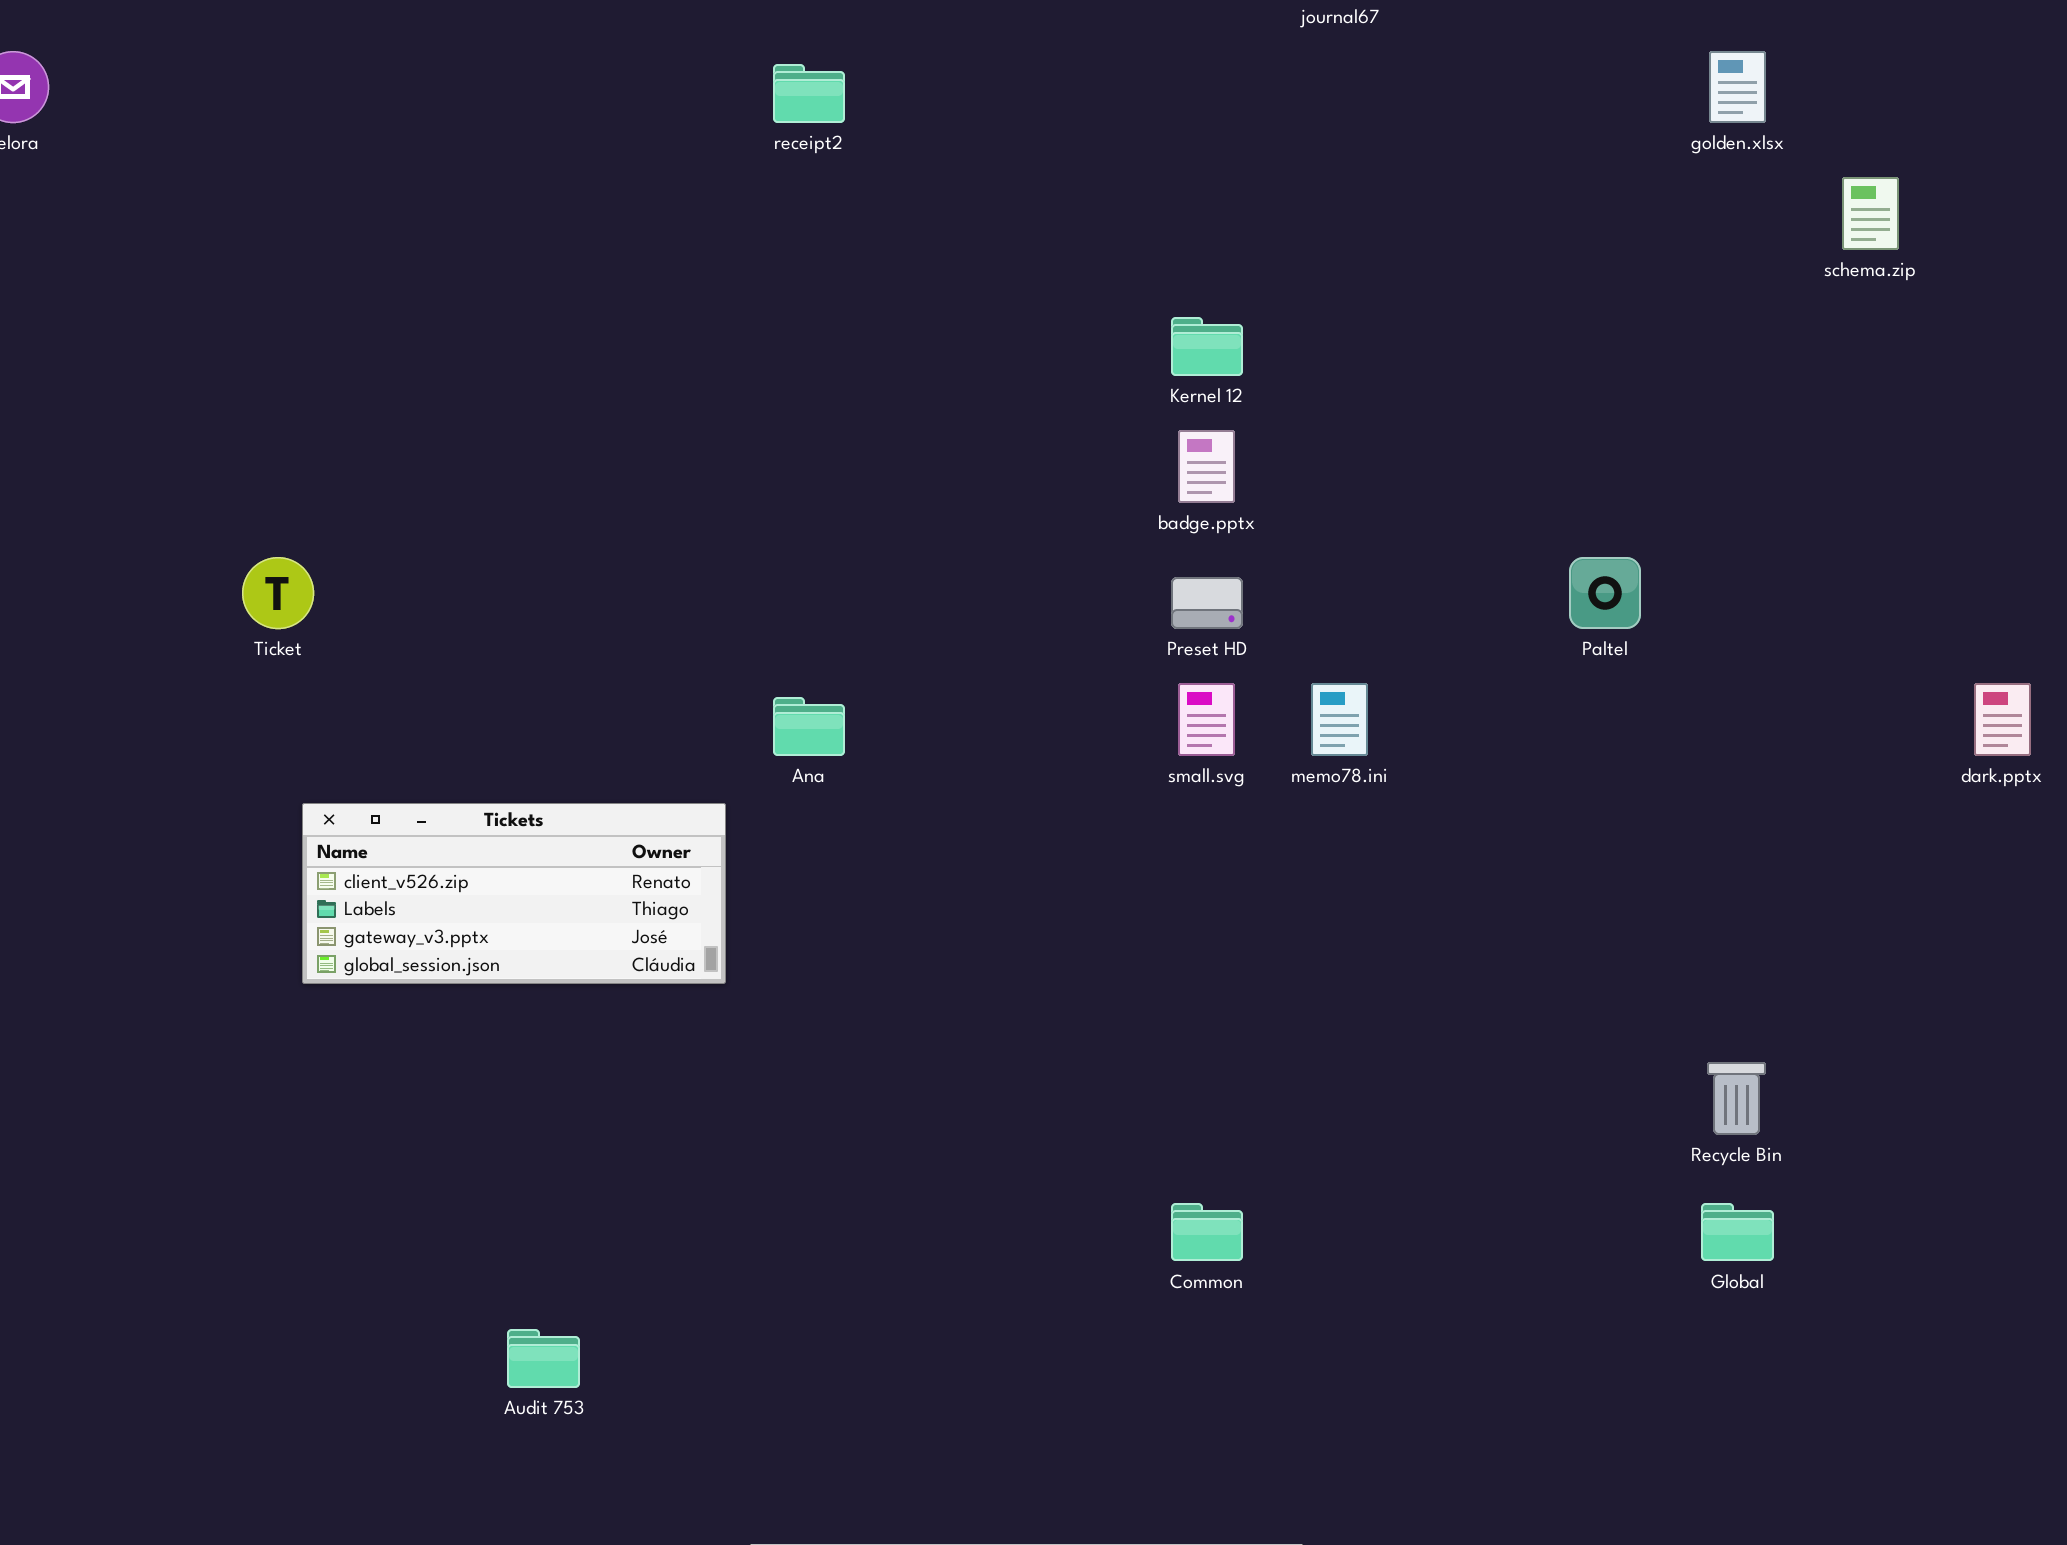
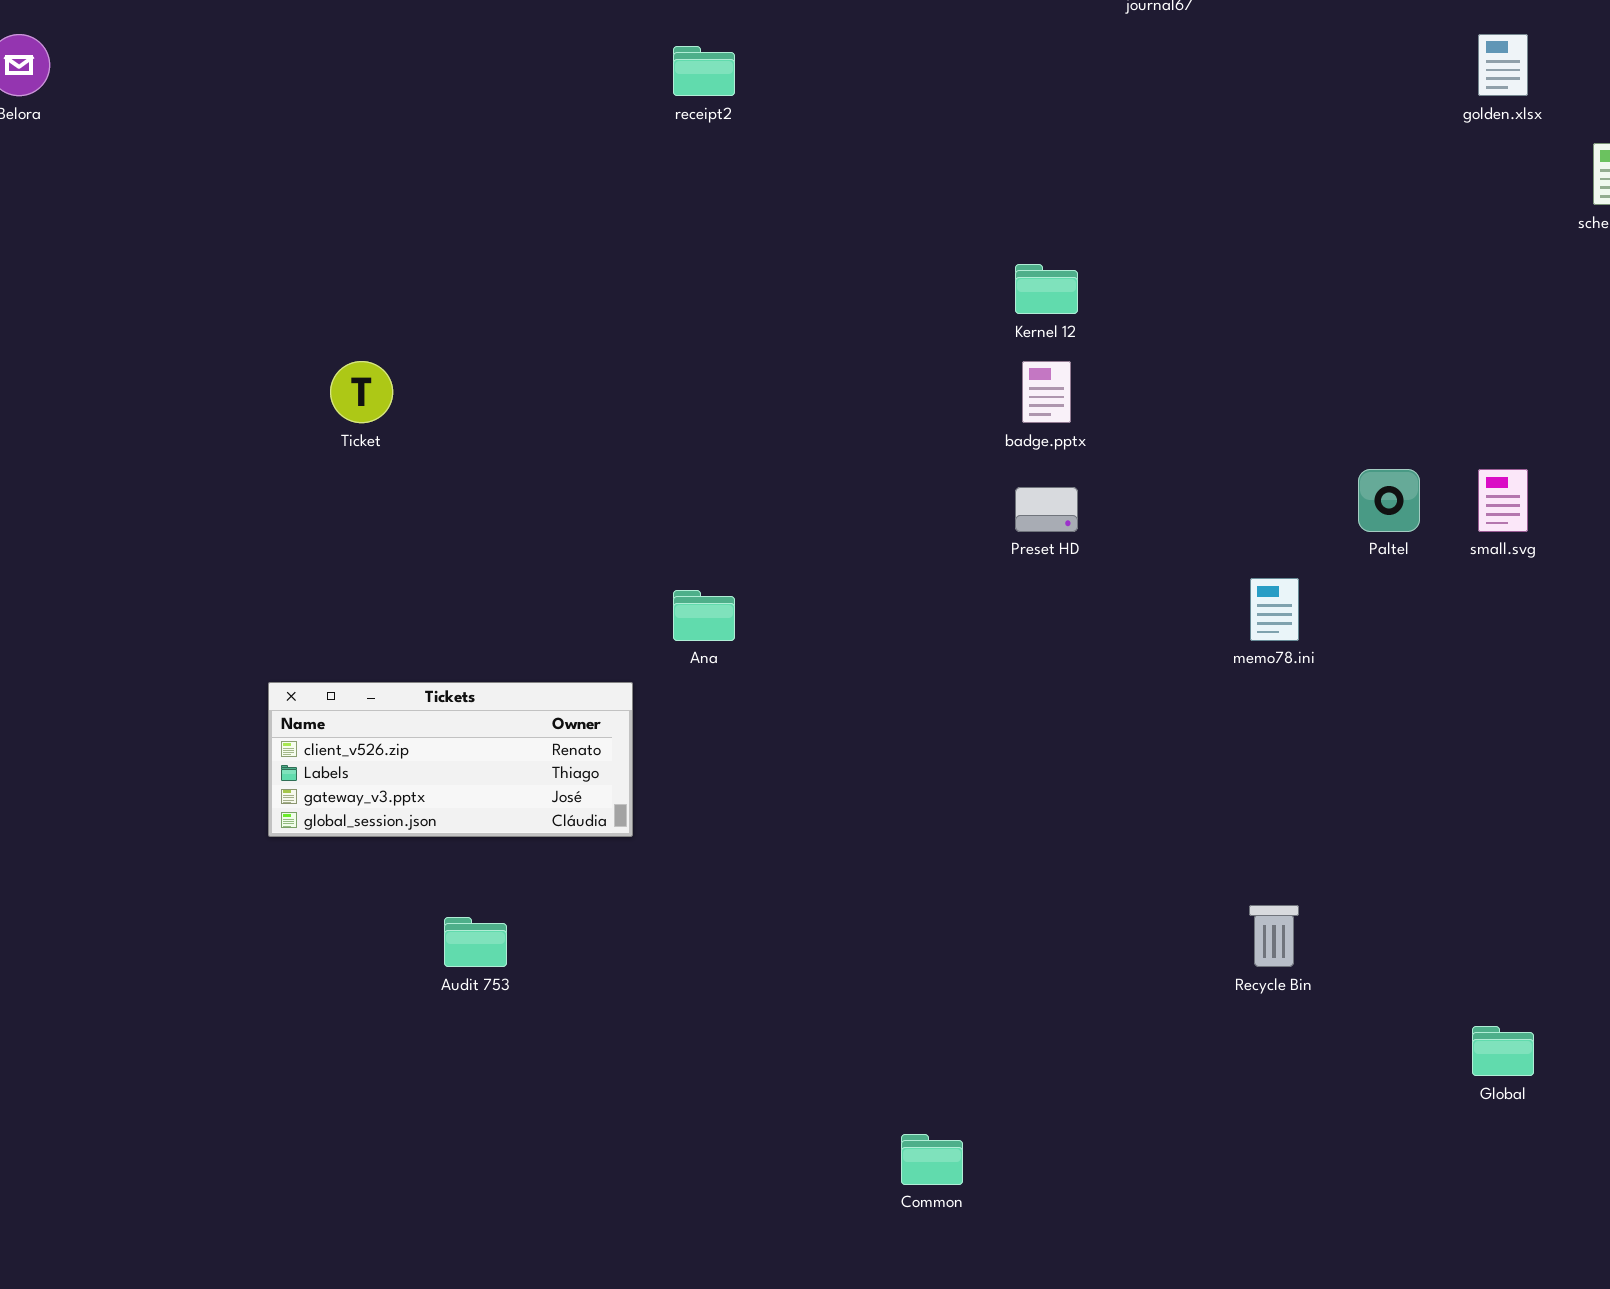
Ticket: [242,557,314,629] -> [330,361,393,423], moved
small.svg: [1178,683,1235,756] -> [1478,469,1528,532], moved
memo78.ini: [1311,683,1368,756] -> [1250,578,1299,641], moved
Recycle Bin: [1707,1062,1766,1135] -> [1249,905,1299,967], moved
Common: [1171,1203,1243,1261] -> [901,1134,963,1185], moved
Audit 753: [507,1329,580,1388] -> [444,917,507,967], moved

